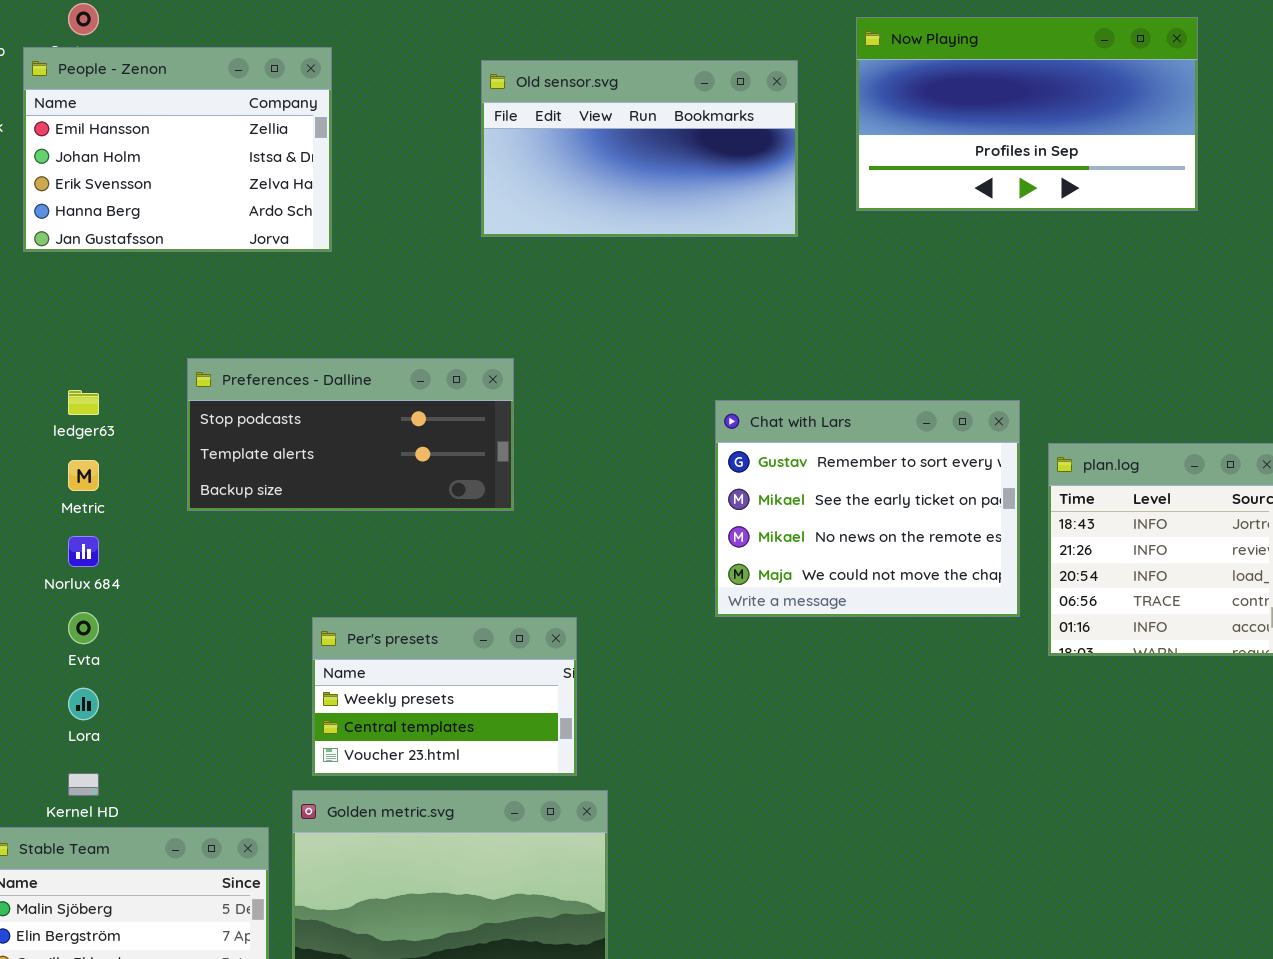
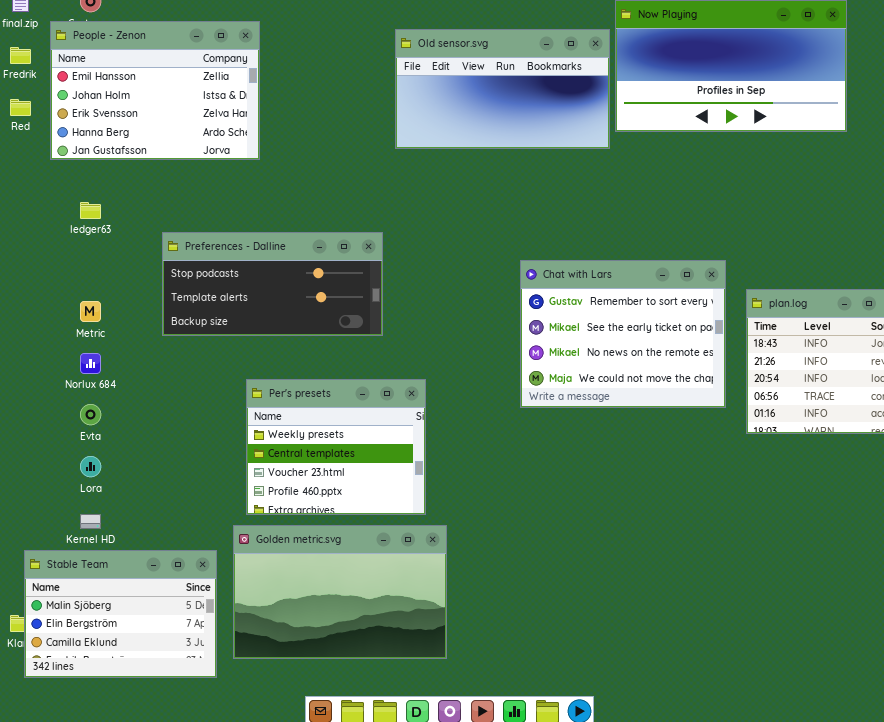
Old sensor.svg: [481,60,798,237] -> [395,29,610,149], moved
ledger63: [68,390,99,415] -> [80,202,101,219], moved
Per's presets: [312,617,577,776] -> [246,379,426,515], resized

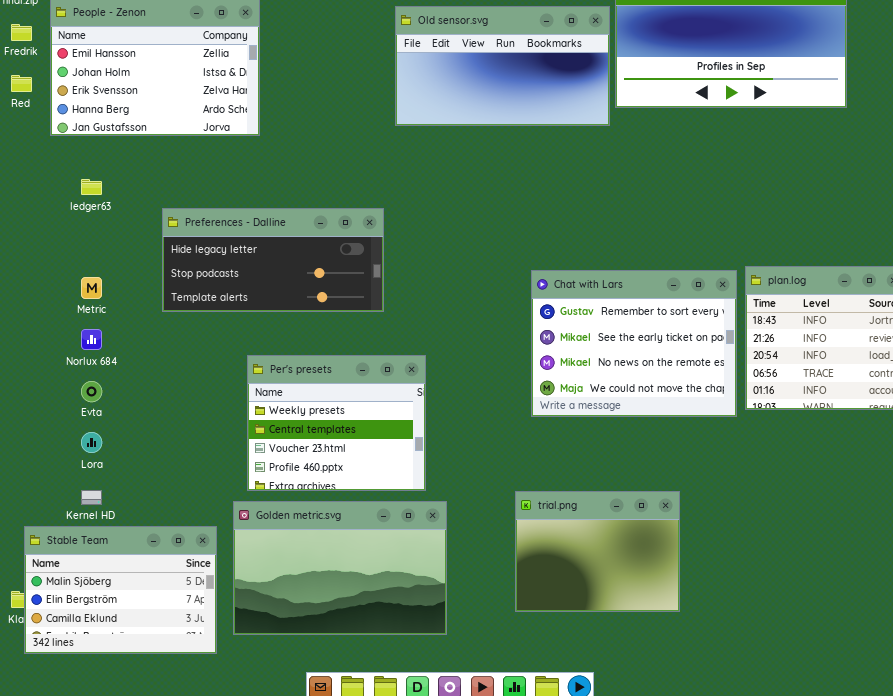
Preferences - Dalline: [162,232,383,336] -> [162,208,384,312], scrolled up 1 row
Chat with Lars: [520,260,726,408] -> [531,270,737,417], moved
trial.png: none -> [515,491,680,612], opened

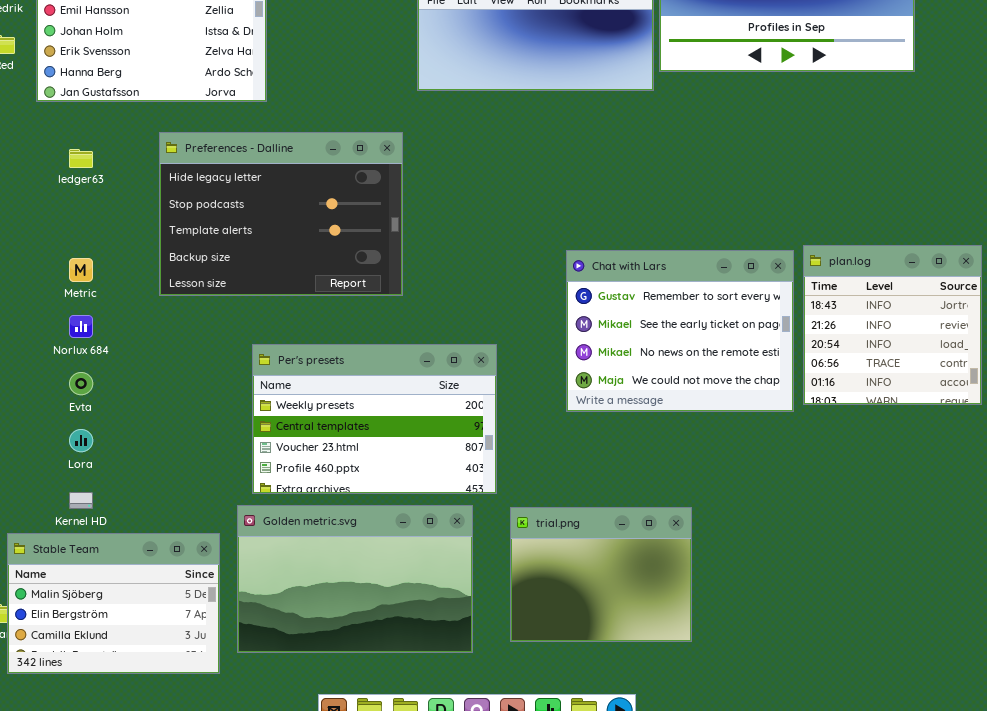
Preferences - Dalline: [162,208,384,312] -> [159,132,403,296], resized
Per's presets: [247,355,426,491] -> [252,344,497,494], resized
trial.png: [515,491,680,612] -> [510,507,692,642], moved

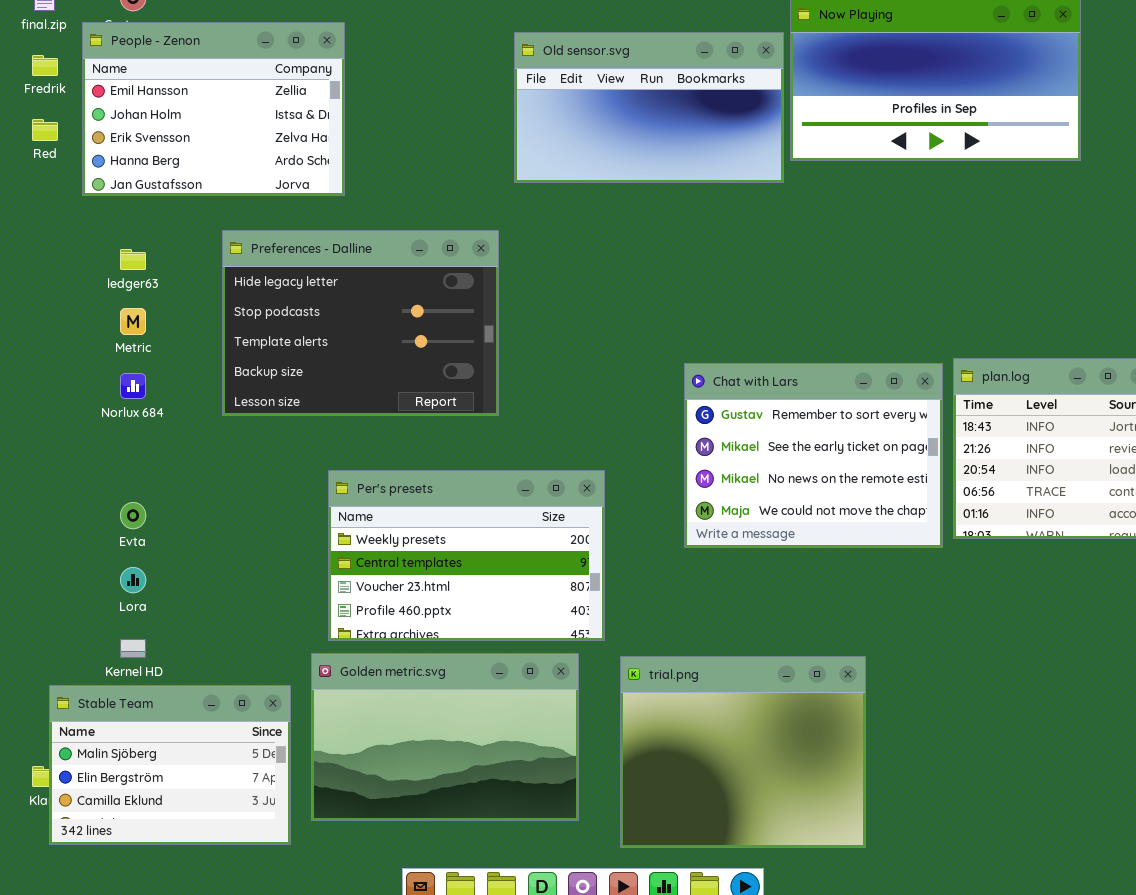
Metric: [69,258,93,282] -> [120,308,146,335], moved
Norlux 684: [69,315,93,338] -> [120,373,146,399], moved
trial.png: [510,507,692,642] -> [620,656,866,848], resized

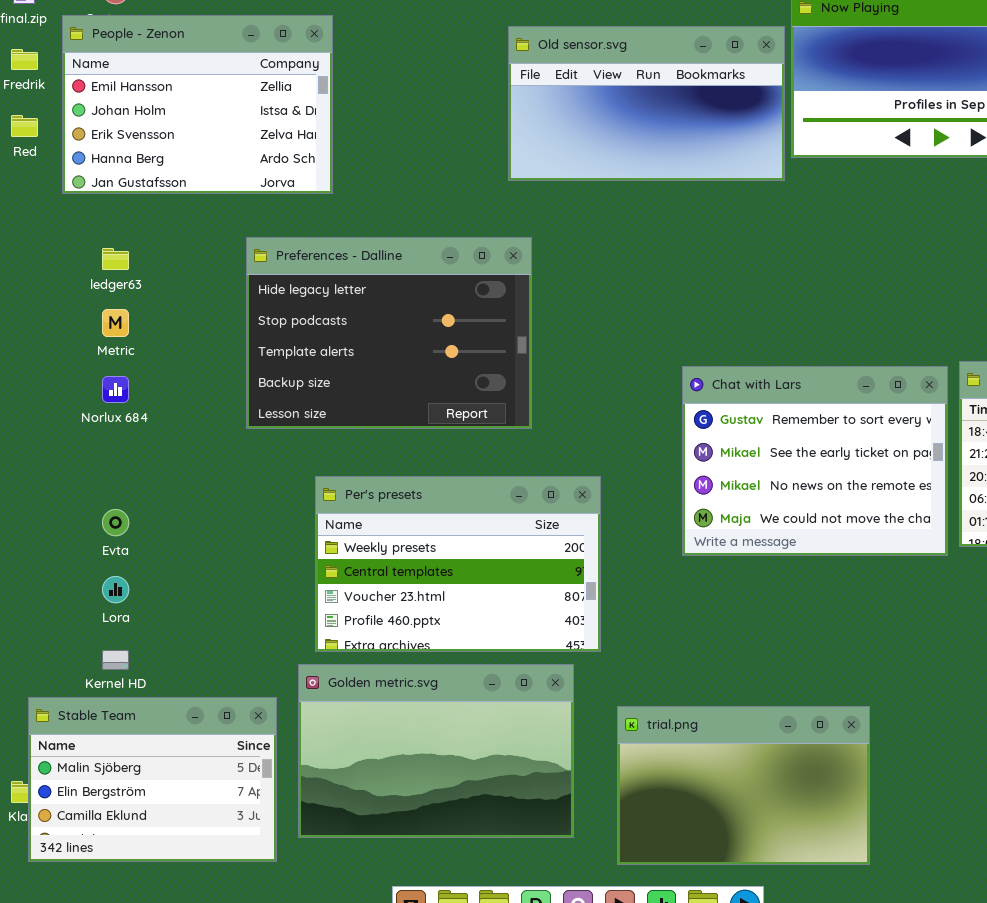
Preferences - Dalline: [222,230,499,416] -> [246,237,532,429], moved
trial.png: [620,656,866,848] -> [617,706,870,865], resized

